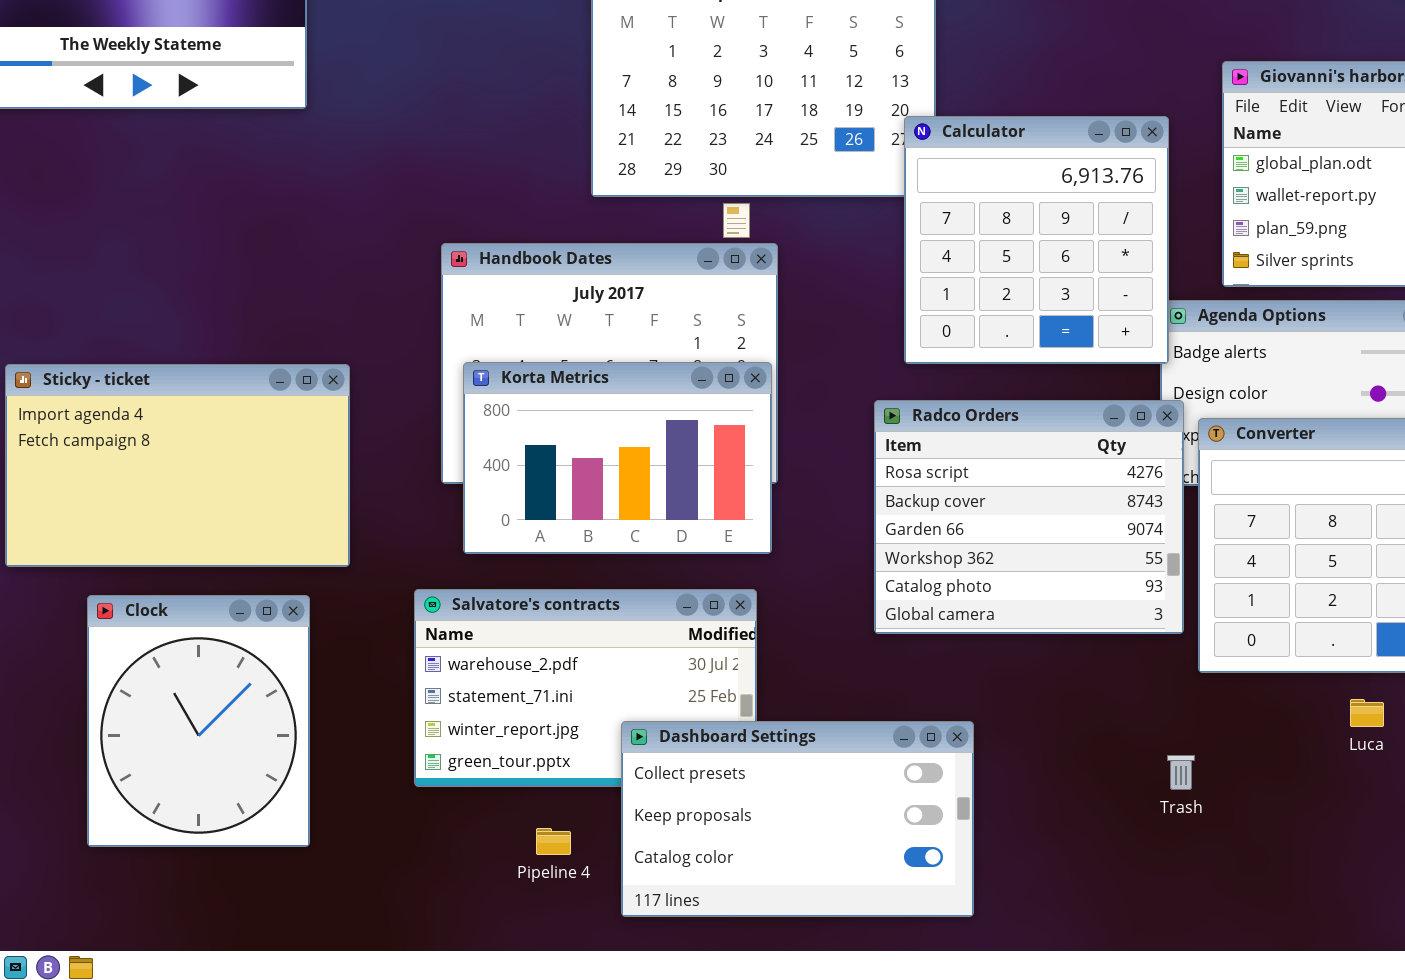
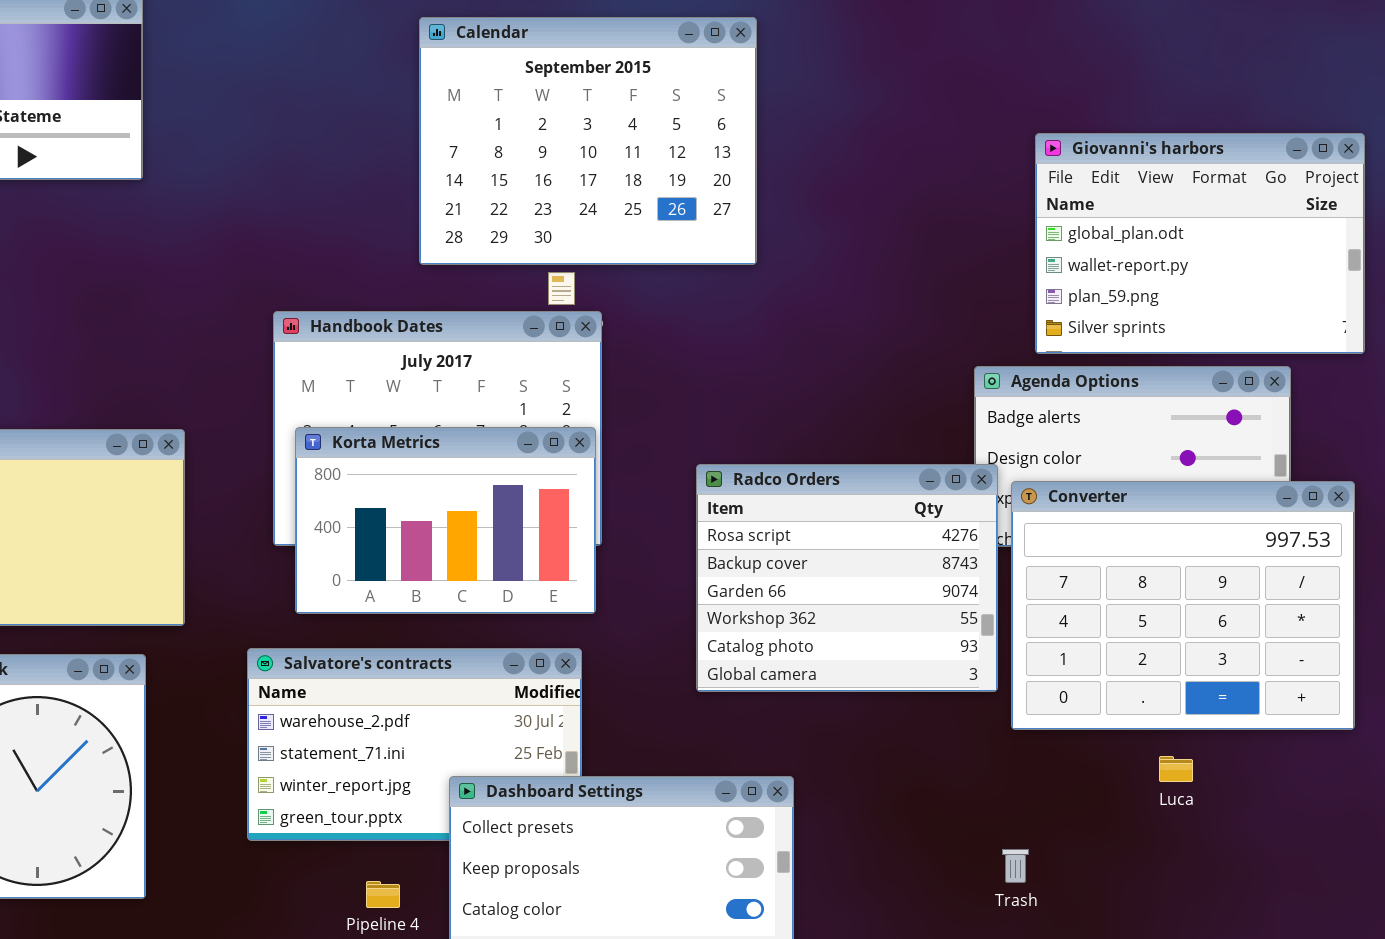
Calculator: [904,116,1169,364] -> none, closed
Trash: [1167,755,1195,790] -> [1002,849,1029,883], moved

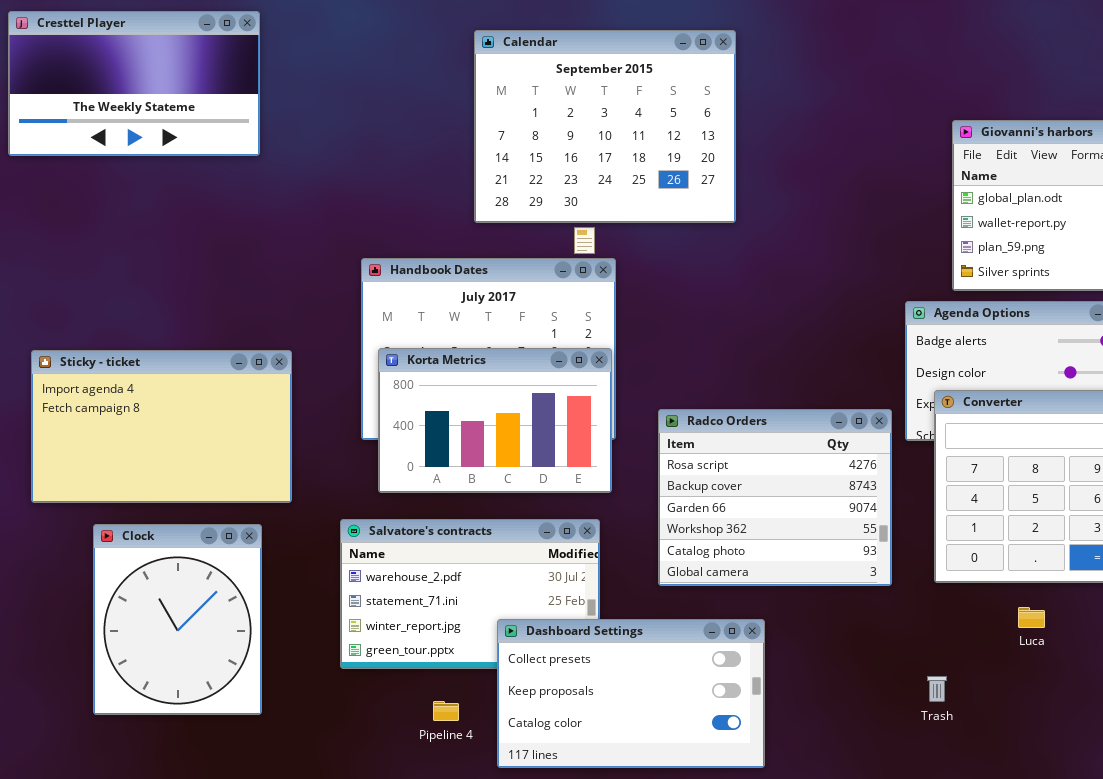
Radco Orders: [696,464,998,692] -> [658,409,892,586], moved
Luca: [1159,756,1193,782] -> [1018,607,1045,628], moved

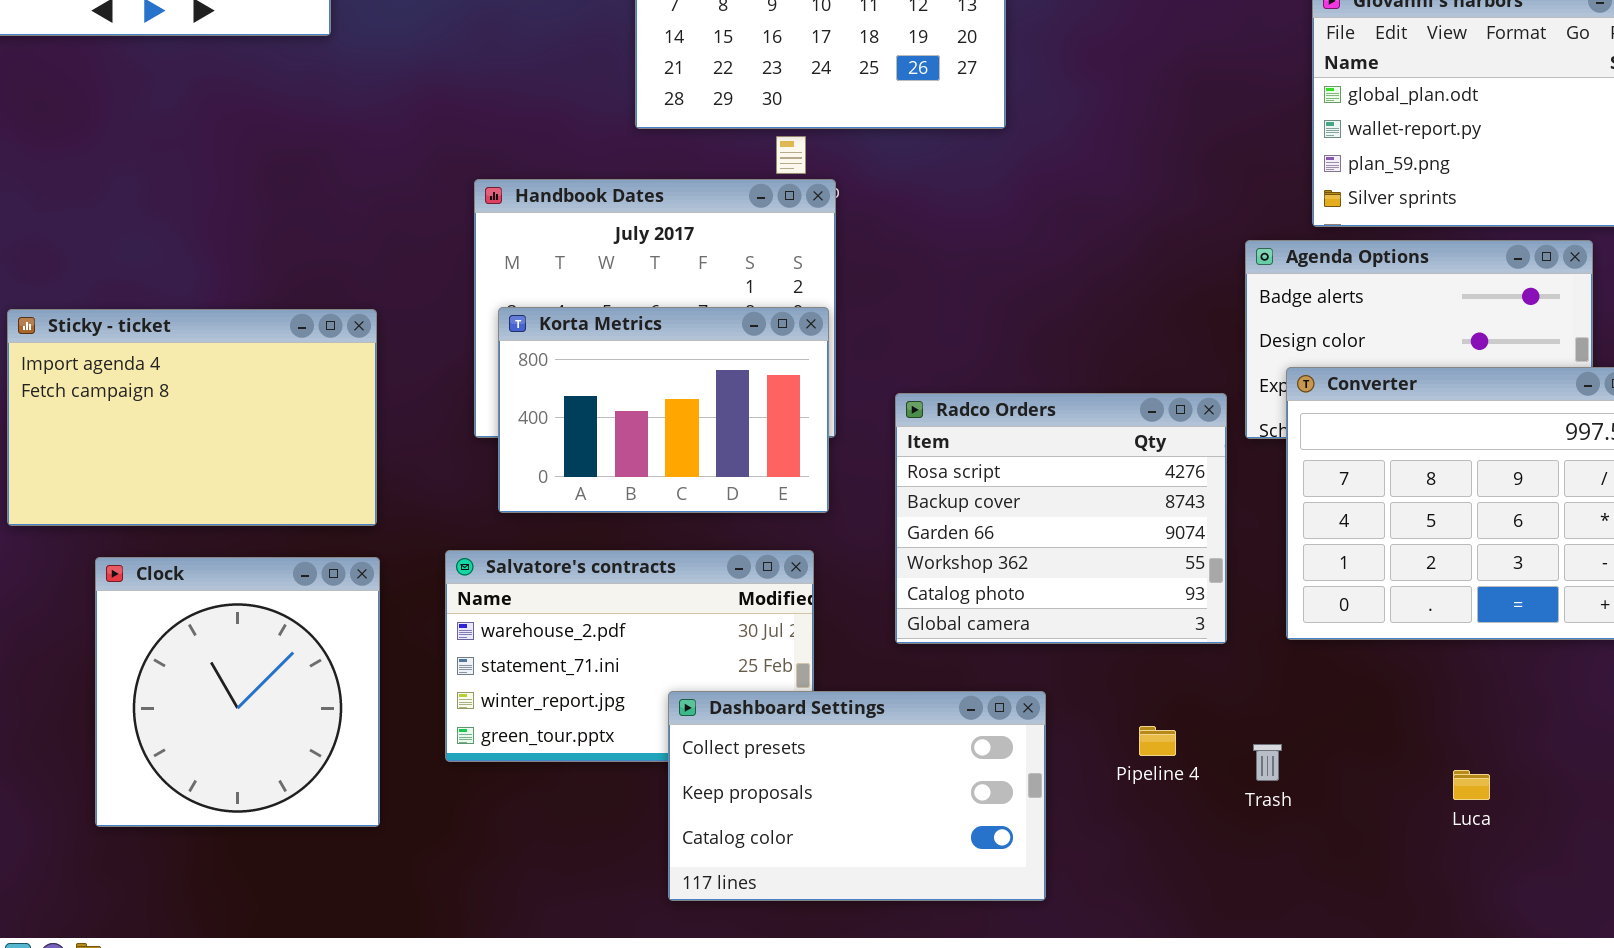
Clock: [93,524,262,715] -> [95,557,380,827], resized
Luca: [1018,607,1045,628] -> [1453,770,1490,800], moved
Trash: [927,676,947,702] -> [1253,744,1282,781], moved
Pipeline 4: [433,701,459,721] -> [1139,726,1176,756], moved

